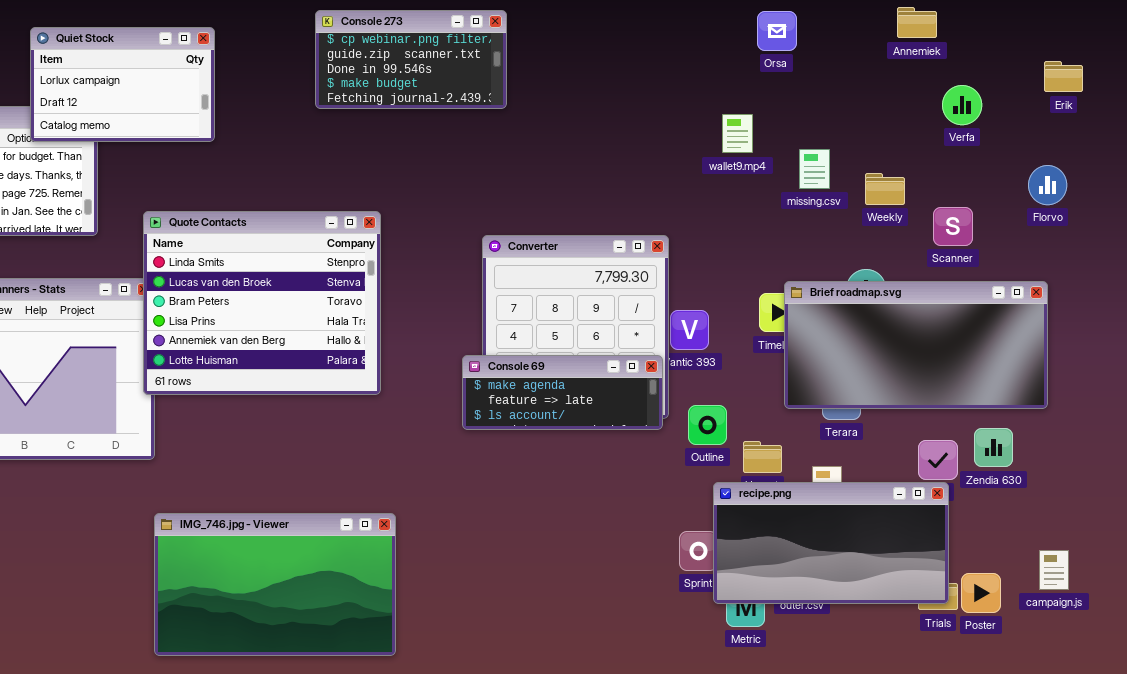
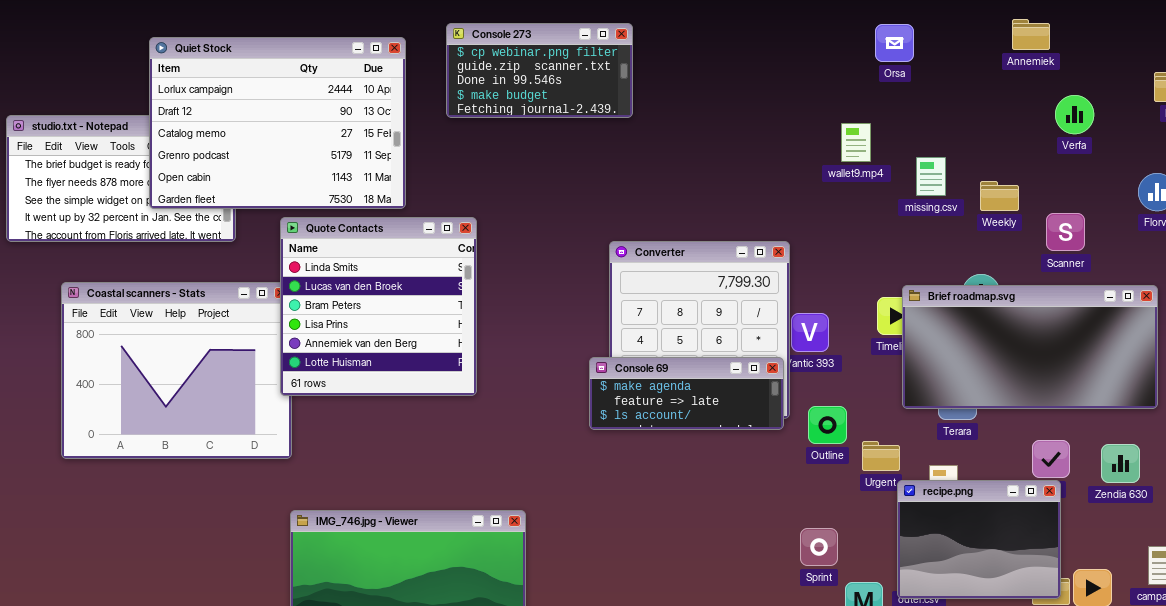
Quiet Stock: [30,27,215,142] -> [149,37,406,209], moved, resized
Quote Contacts: [143,211,381,395] -> [280,217,477,396], resized
Zendia 630: [974,428,1013,467] -> [1101,444,1140,483], moved
recipe.png: [713,482,949,604] -> [897,480,1061,599], resized

